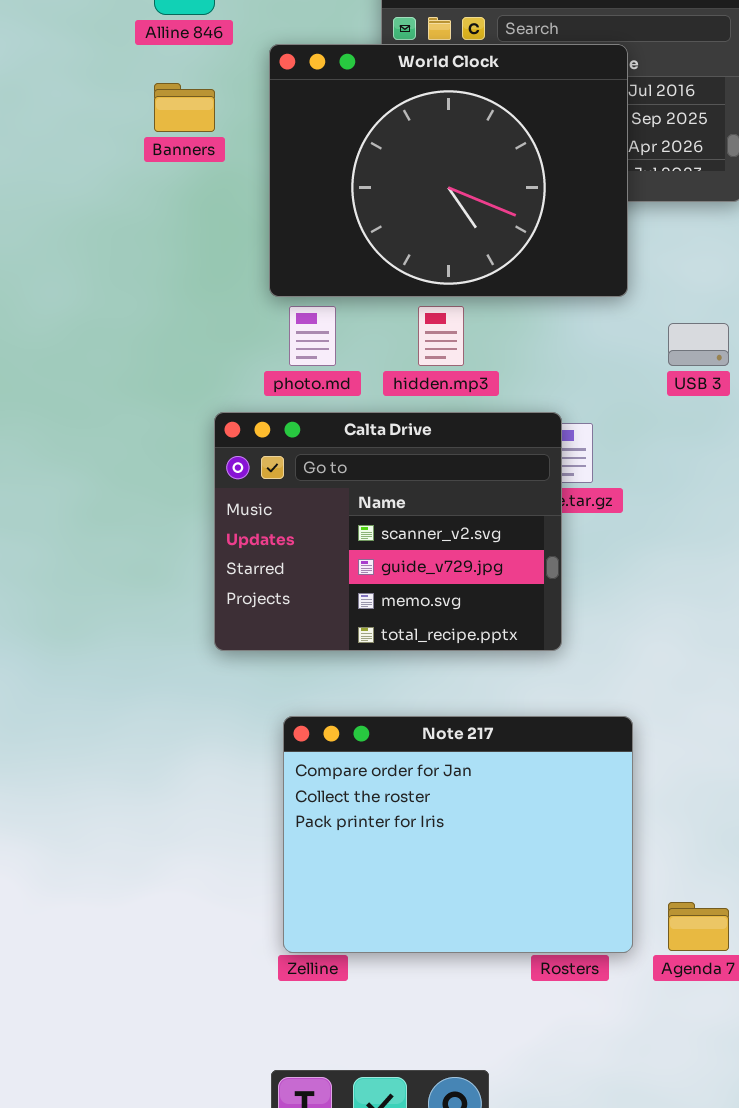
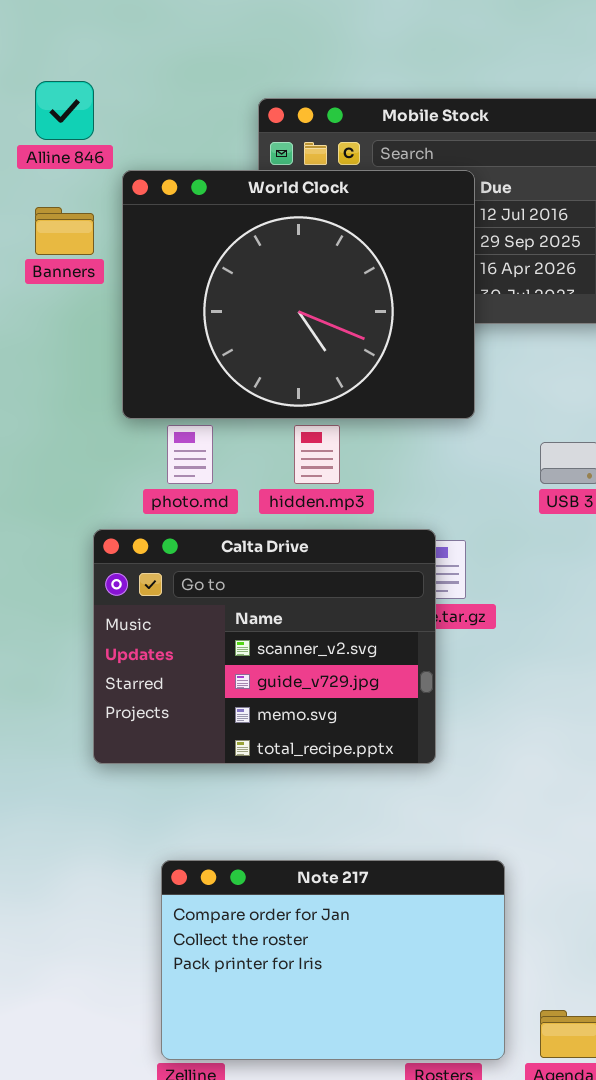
World Clock: [269,44,628,297] -> [122,170,475,419], moved
Note 217: [283,716,633,953] -> [161,860,505,1060], resized

